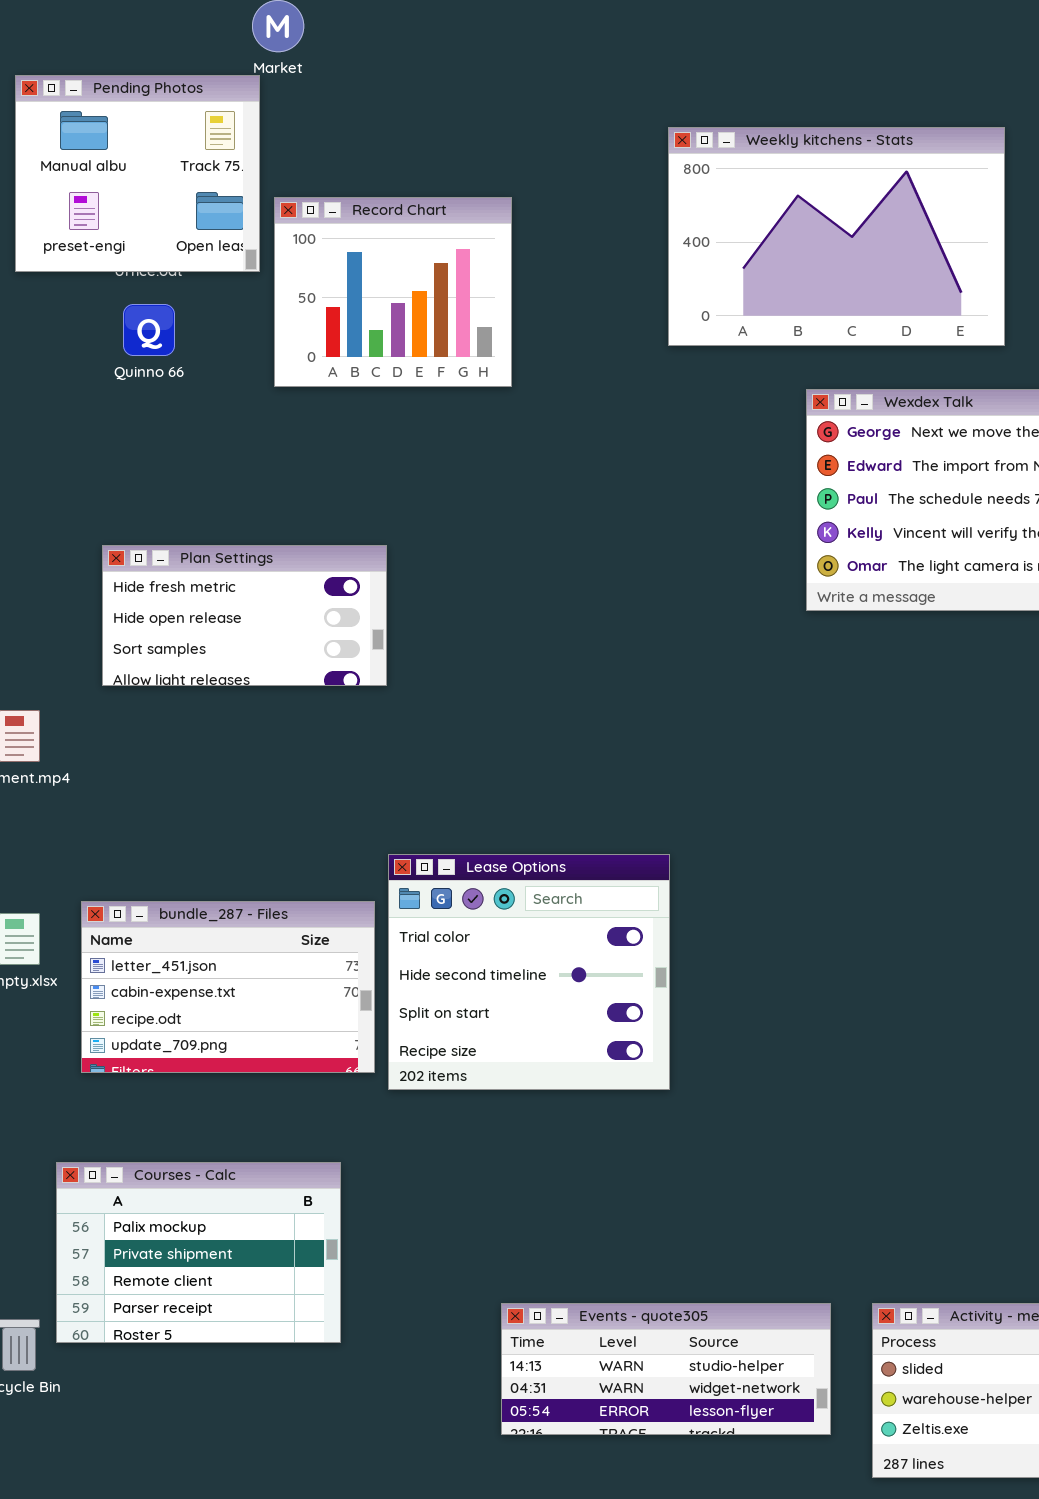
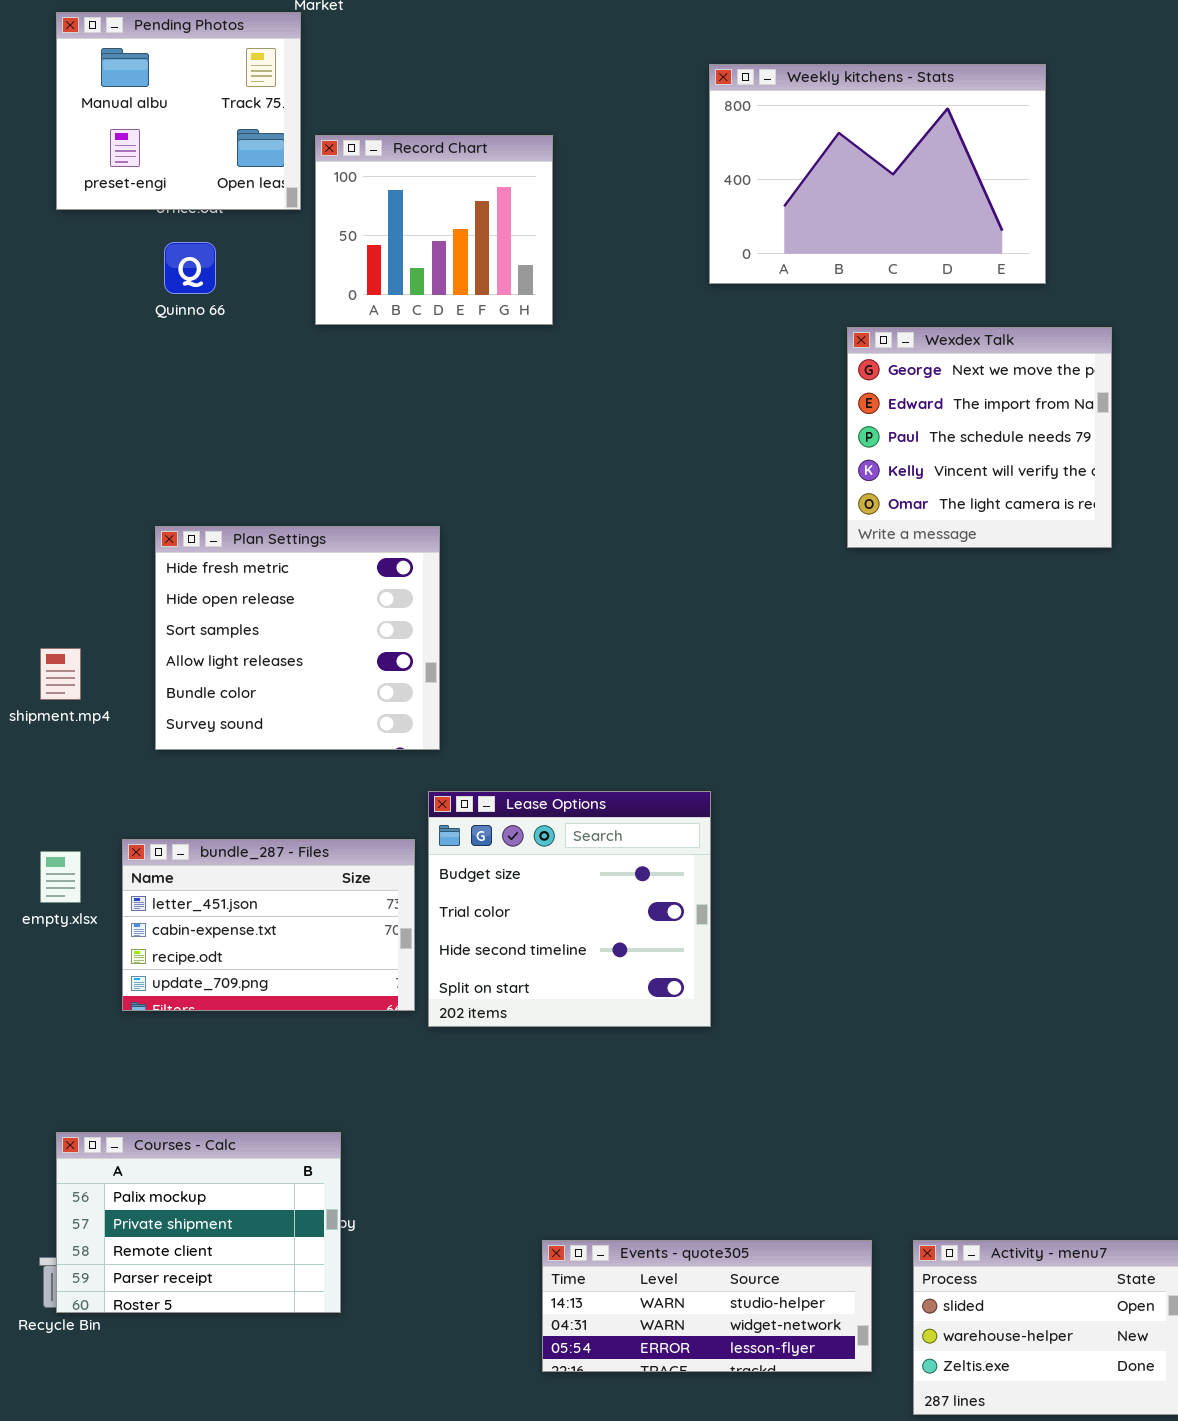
Plan Settings: [102,545,387,686] -> [155,526,440,750], moved, resized
Lease Options: [388,854,670,1090] -> [428,791,711,1027], scrolled up 1 row
Courses - Calc: [56,1162,341,1343] -> [56,1132,341,1313], moved

